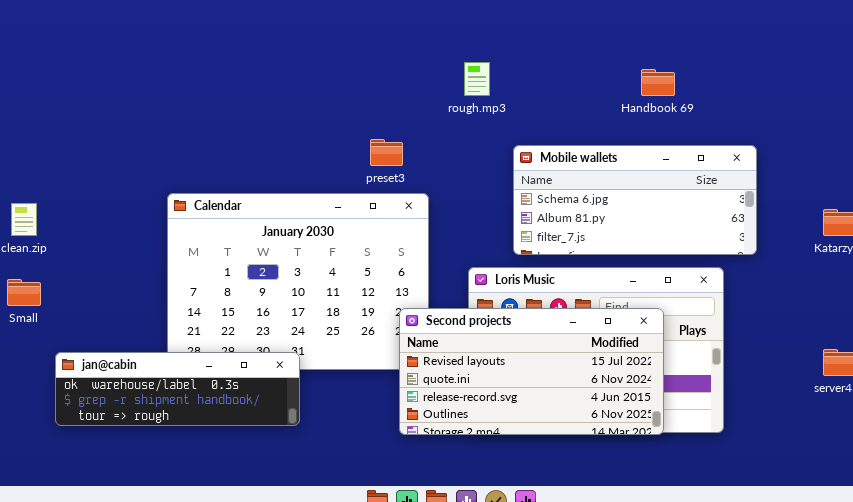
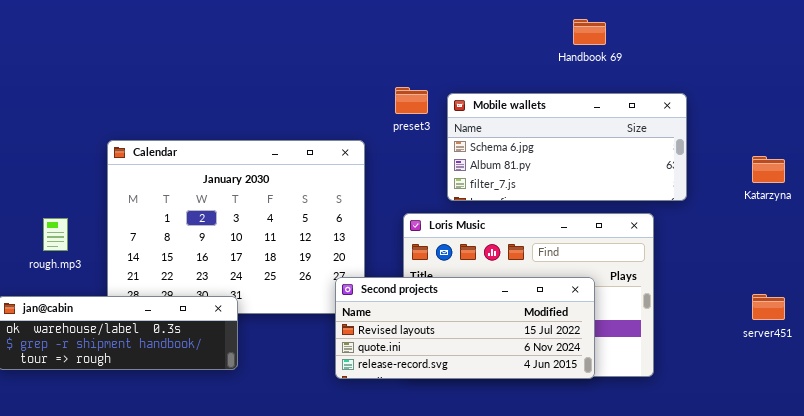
rough.mp3: [464,62,490,96] -> [43,218,68,251], moved
preset3: [370,139,403,166] -> [395,87,428,114], moved
Second projects: [399,308,664,435] -> [335,277,595,379], resized

